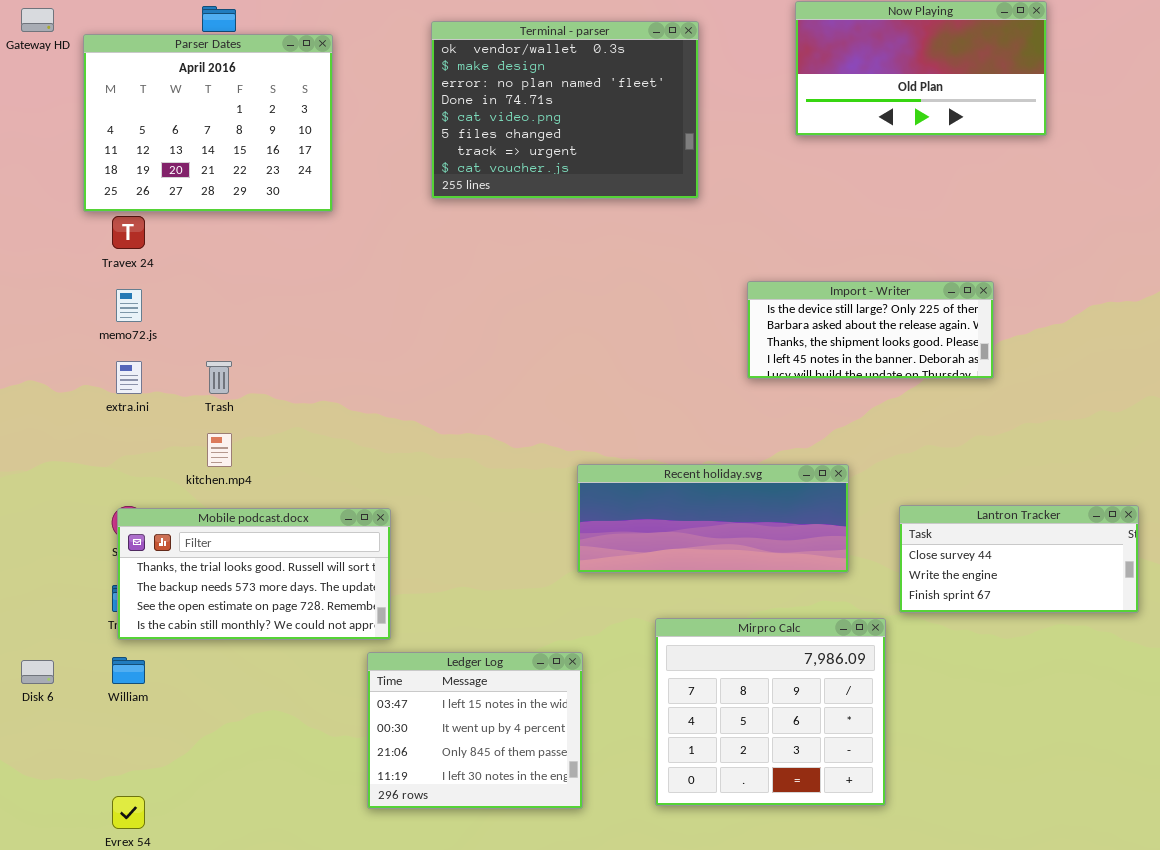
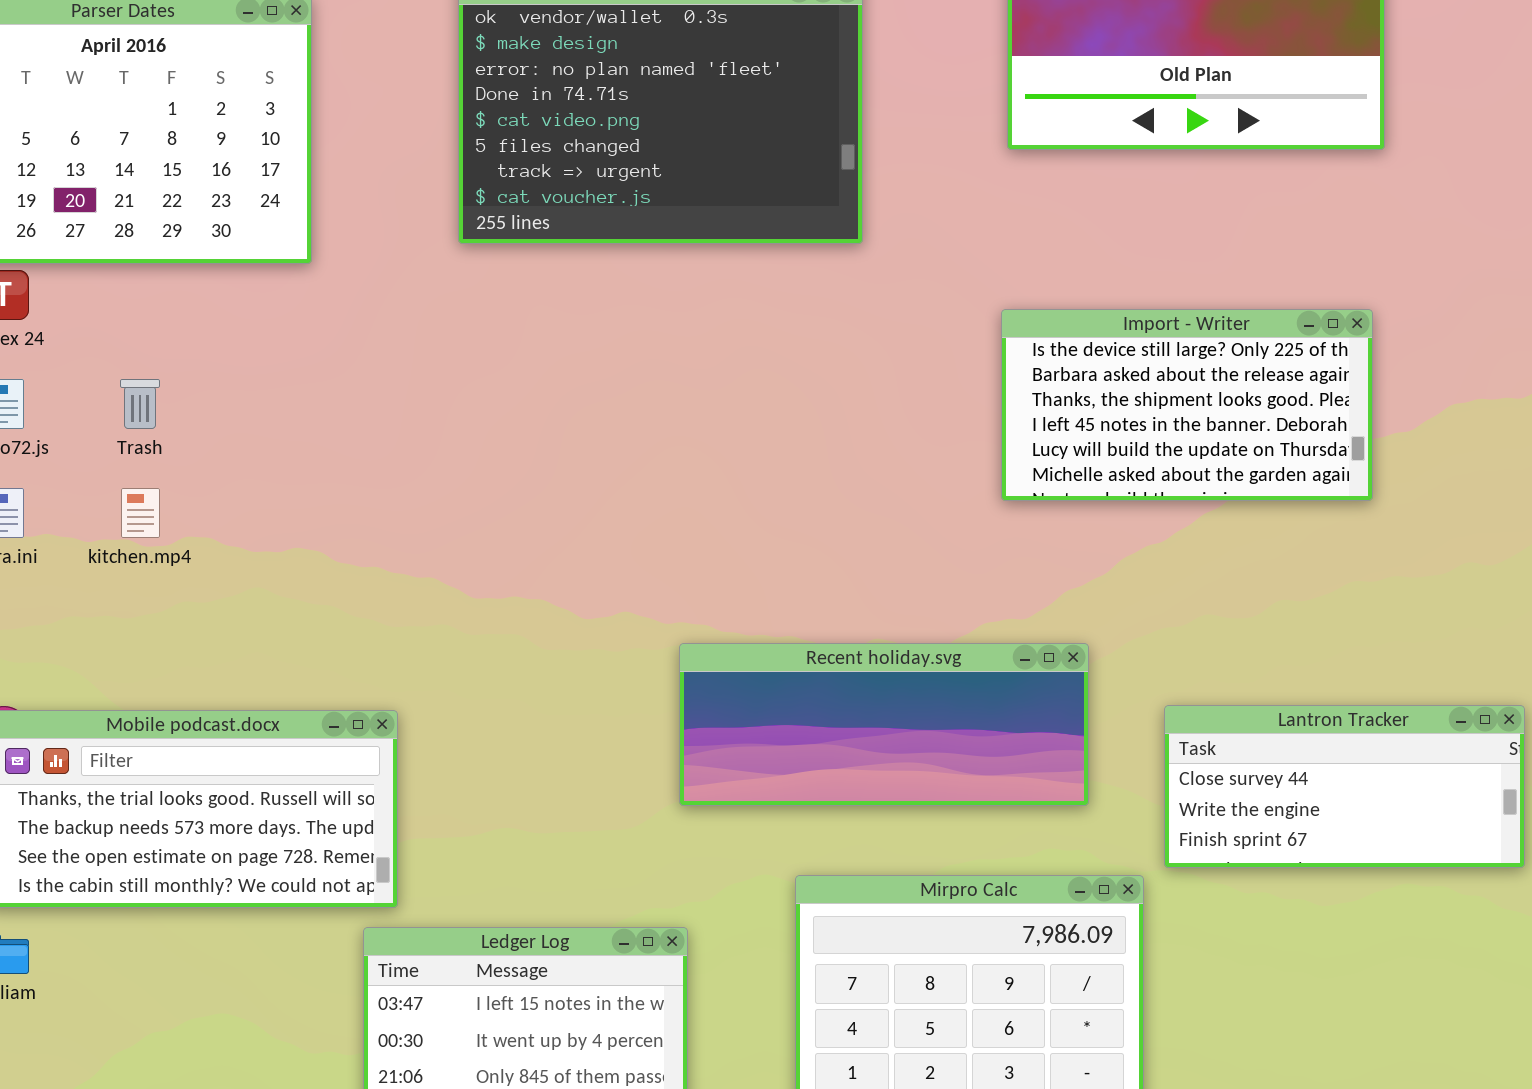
Import - Writer: [747,281,994,379] -> [1001,309,1373,501], moved, resized
Trash: [206,361,232,394] -> [120,379,160,429], moved
kitchen.mp4: [207,433,232,467] -> [121,488,160,538], moved

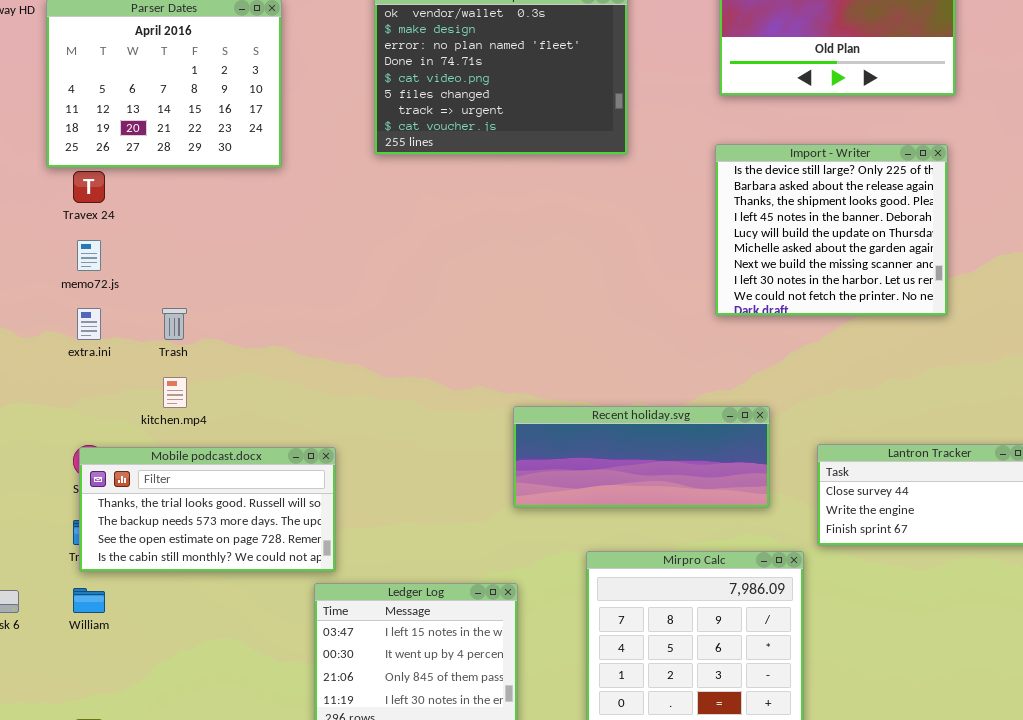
Import - Writer: [1001,309,1373,501] -> [715,144,948,316], resized
Trash: [120,379,160,429] -> [162,308,187,340], moved
kitchen.mp4: [121,488,160,538] -> [163,377,187,408], moved

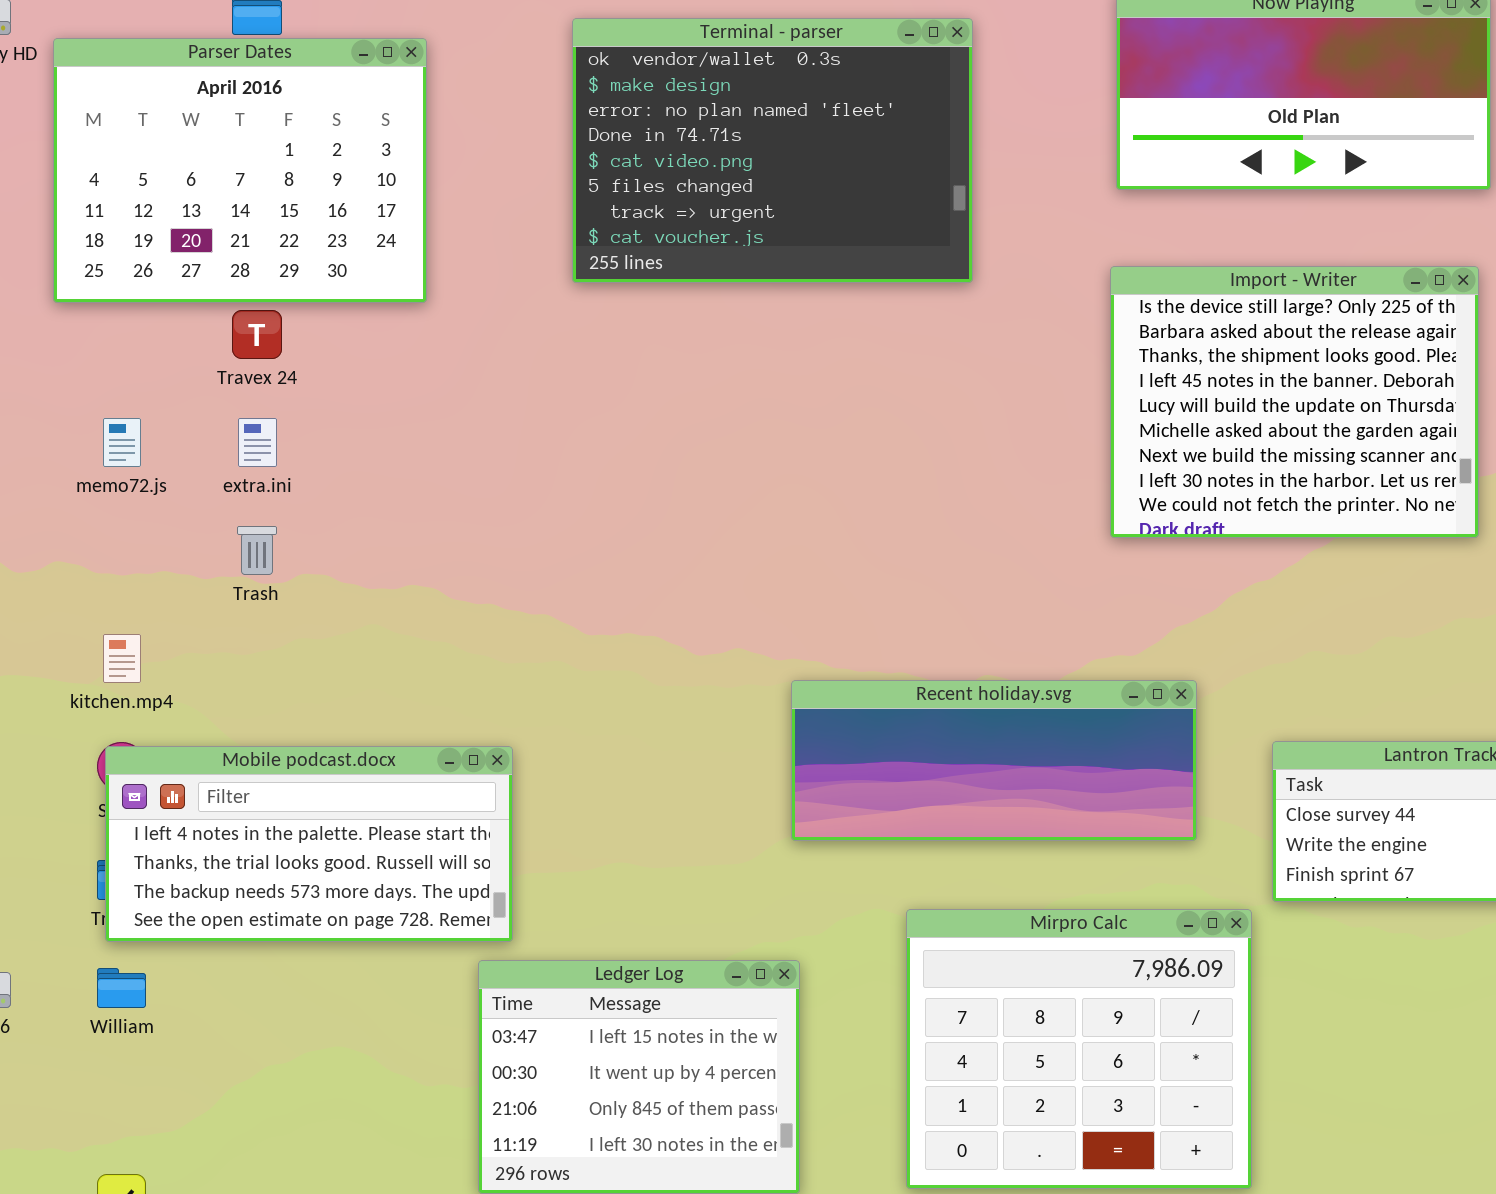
Travex 24: [73,171,105,203] -> [232,310,282,359], moved
extra.ini: [77,308,101,340] -> [238,418,277,467], moved
kitchen.mp4: [163,377,187,408] -> [103,634,141,683], moved
Mobile podcast.docx: [79,447,336,572] -> [105,746,513,942], scrolled up 1 row

